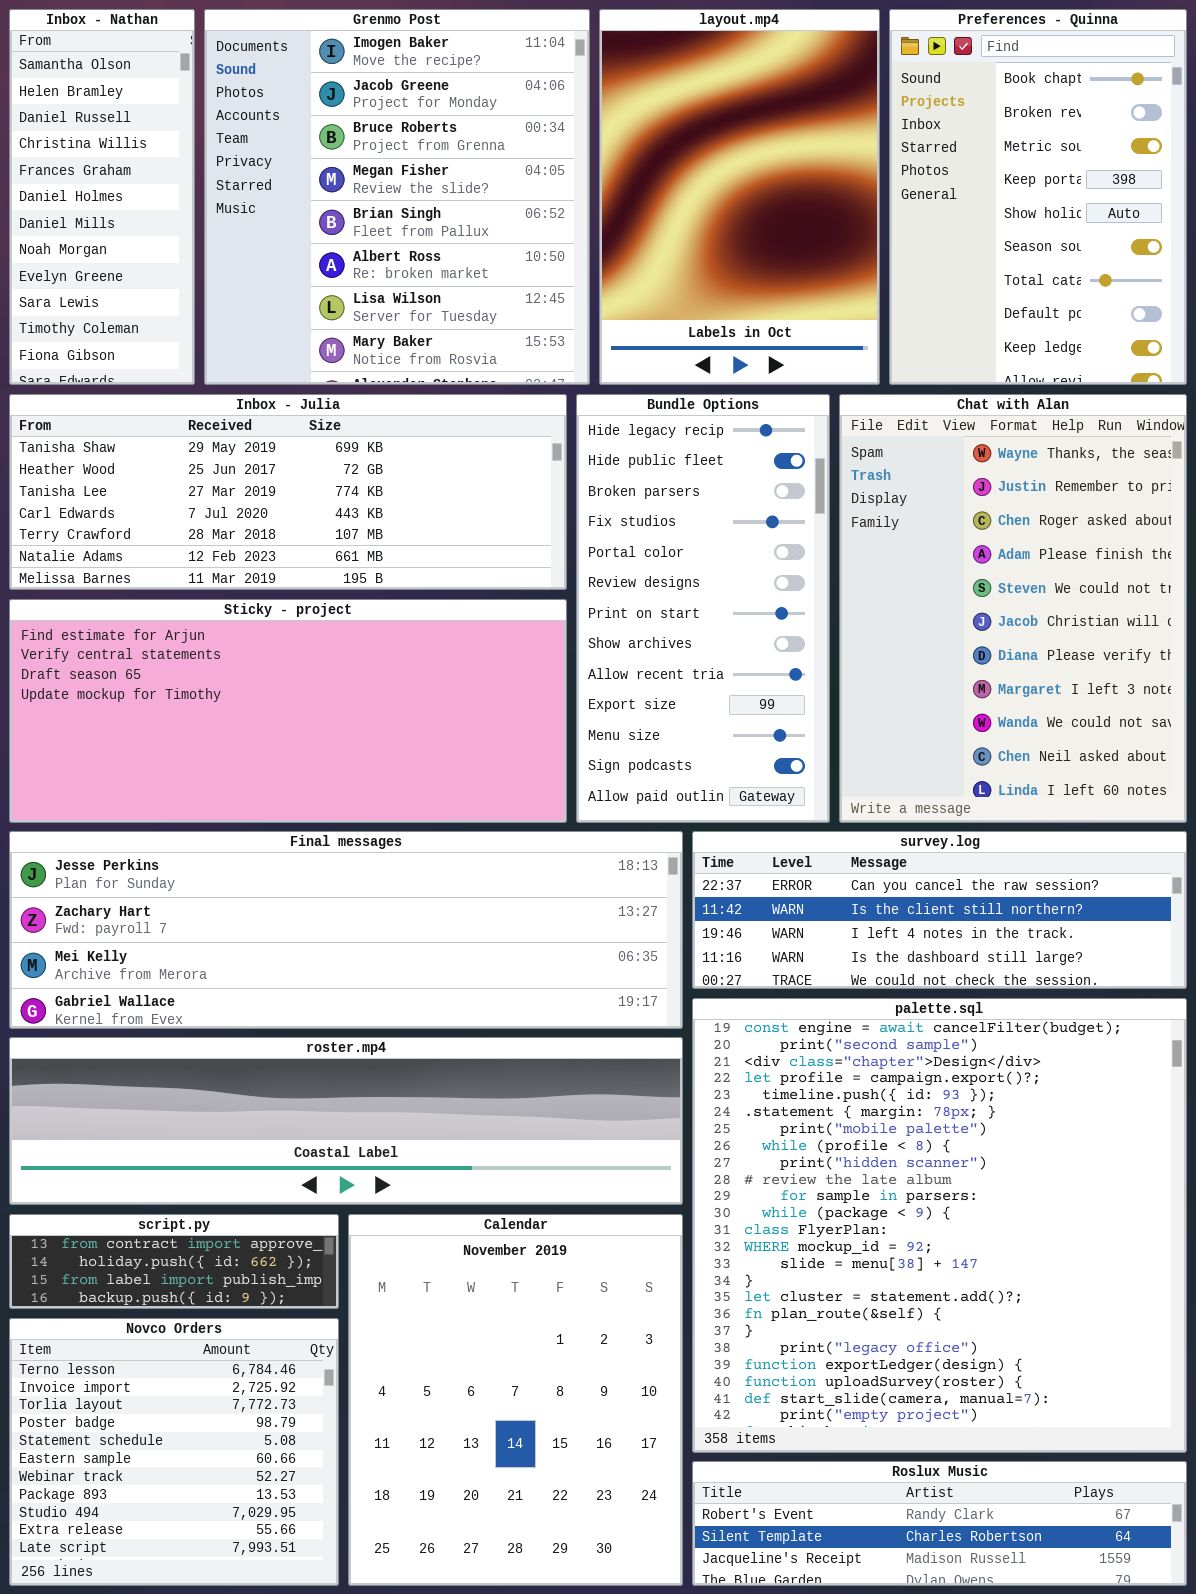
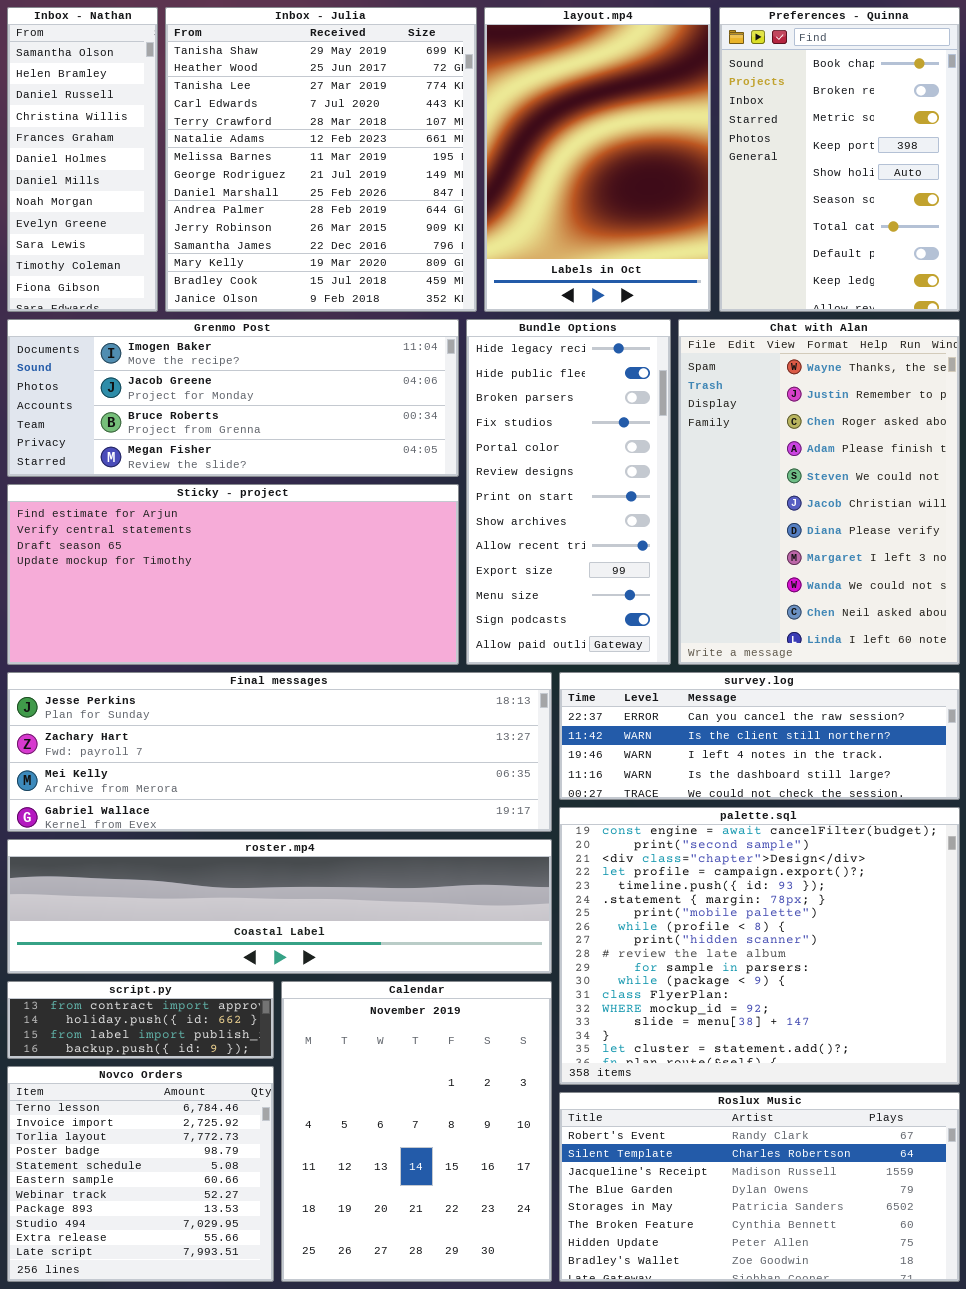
Grenmo Post: [204,9,590,385] -> [7,319,459,477], moved, resized
Inbox - Julia: [9,394,567,590] -> [165,7,477,312], moved, resized
palette.sql: [692,998,1187,1453] -> [559,807,960,1085], resized
Roslux Music: [692,1461,1187,1586] -> [559,1092,960,1282], resized

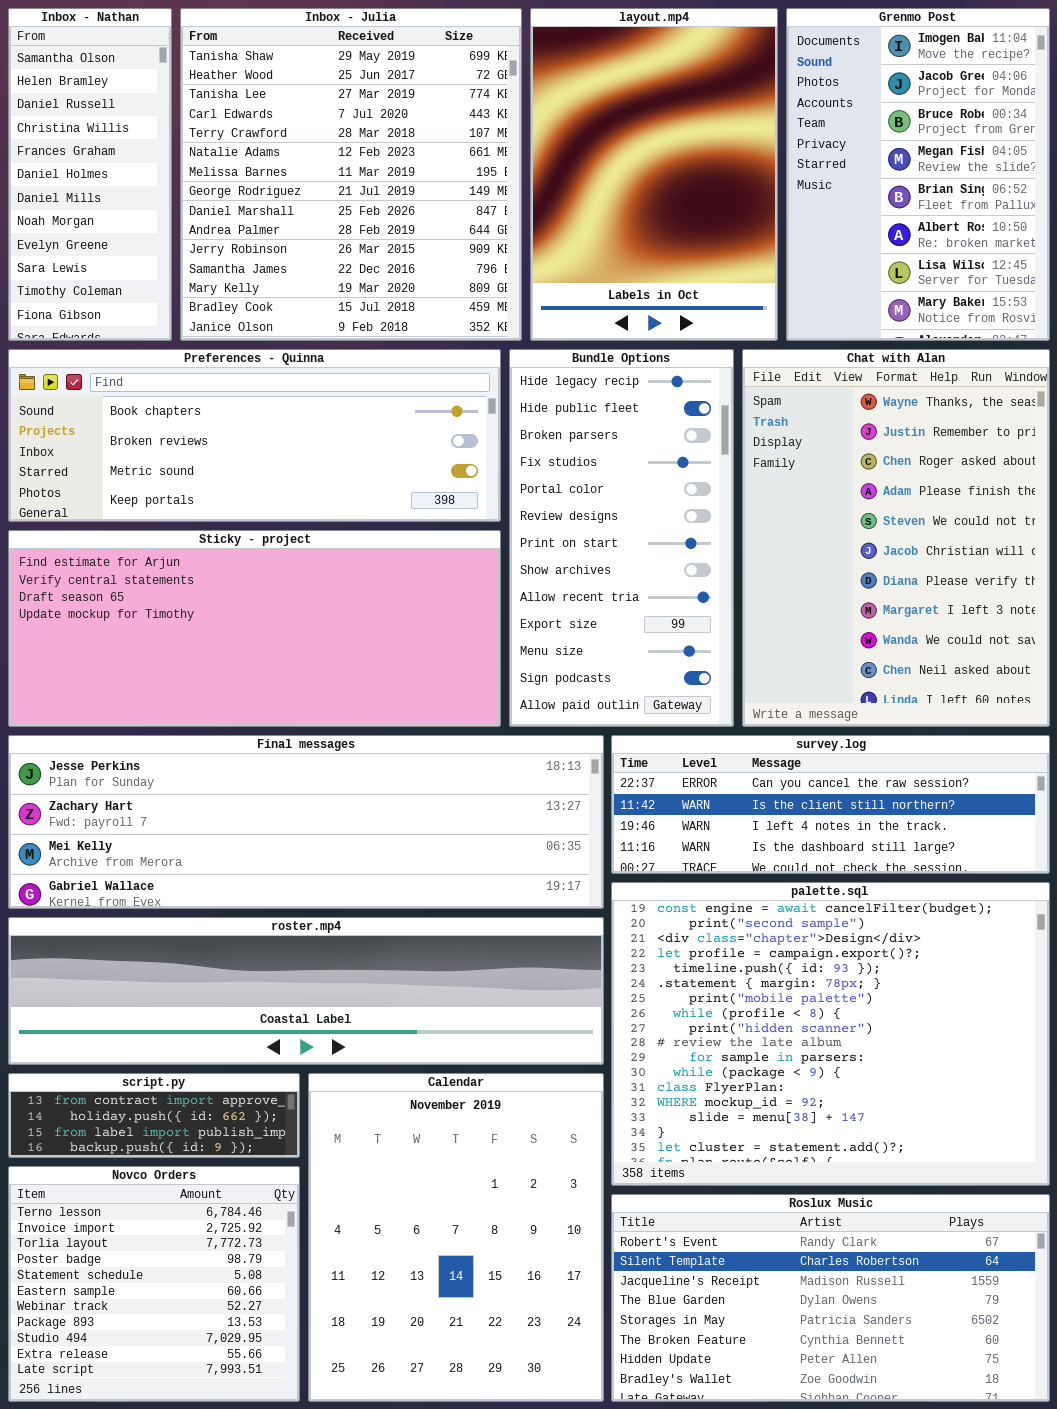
Preferences - Quinna: [719,7,960,312] -> [8,349,501,522], moved, resized
Grenmo Post: [7,319,459,477] -> [786,8,1050,341], moved, resized

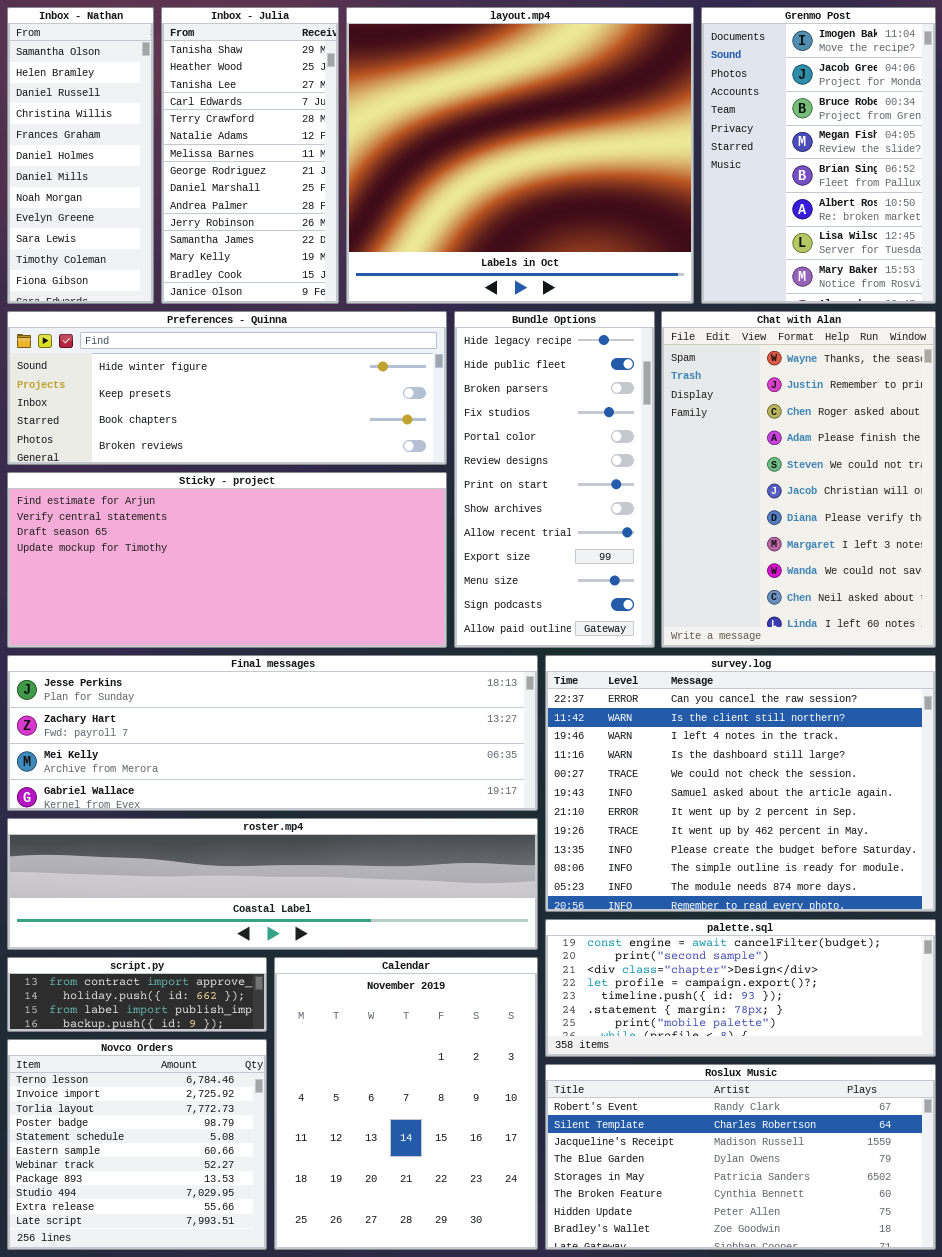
Inbox - Julia: [180,8,522,341] -> [161,7,339,304], resized
layout.mp4: [530,8,778,341] -> [346,7,694,304], resized
Preferences - Quinna: [8,349,501,522] -> [7,311,447,465], scrolled up 2 rows
survey.log: [611,735,1050,874] -> [545,655,936,912], resized
palette.sql: [611,882,1050,1186] -> [545,919,936,1057], resized

